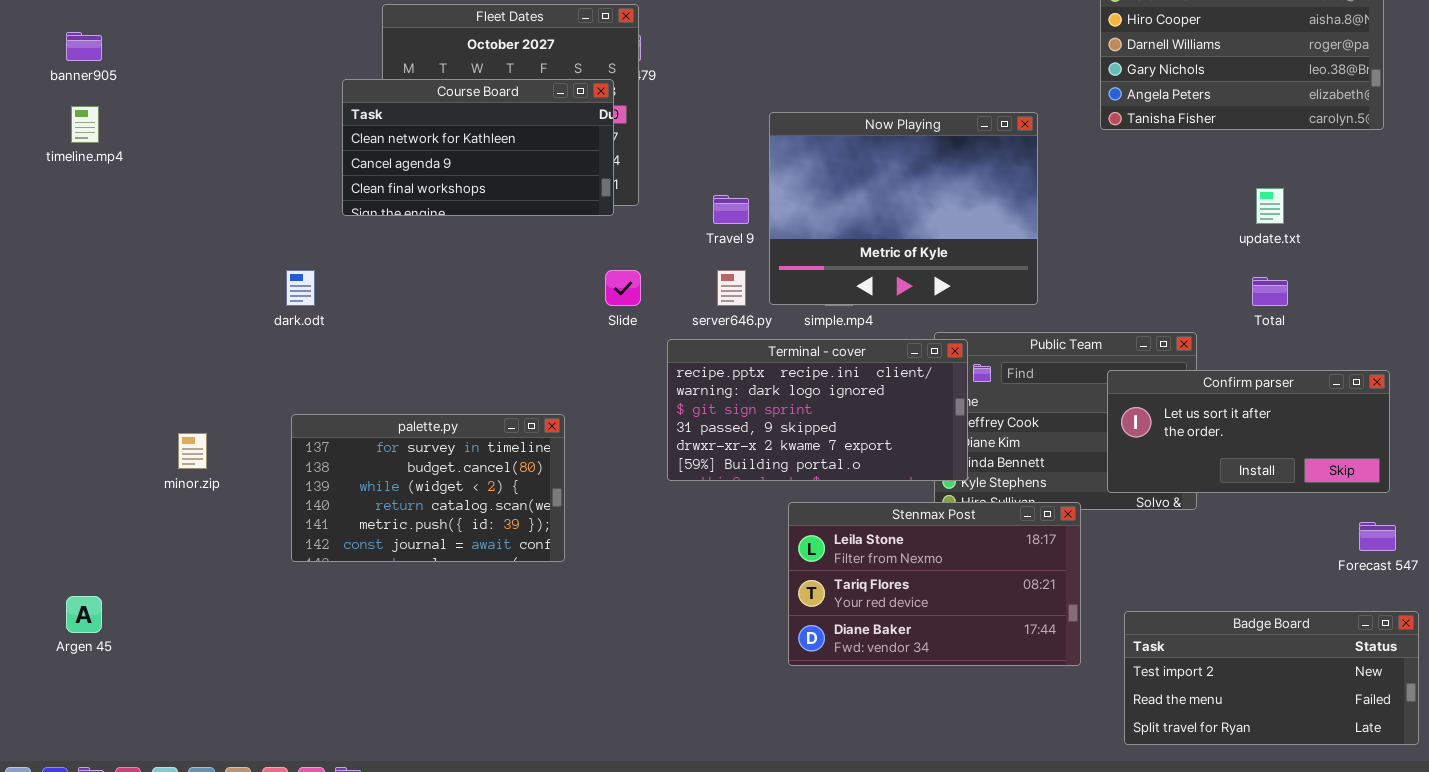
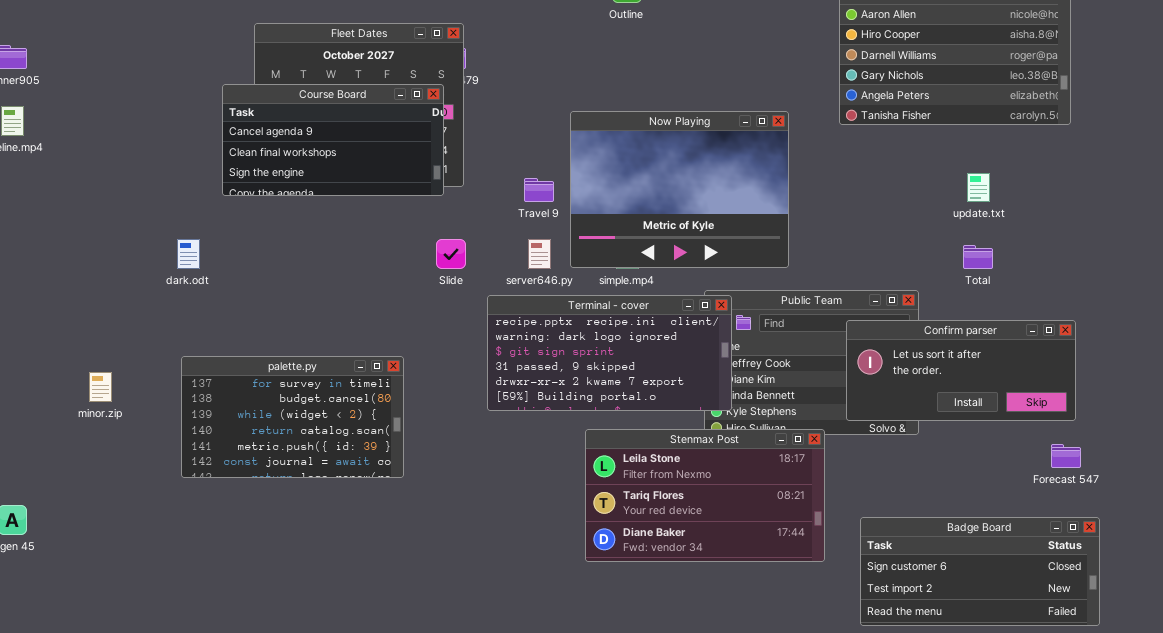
Course Board: [342,79,614,216] -> [222,84,444,196], scrolled down 1 row
Badge Board: [1124,611,1419,745] -> [860,517,1100,626], scrolled up 1 row

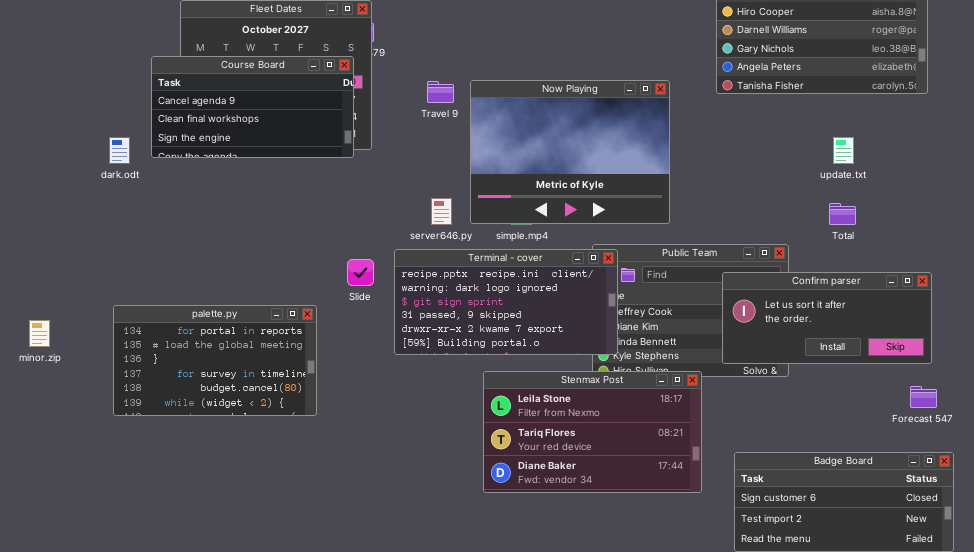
Travel 9: [524,178,554,202] -> [427,81,454,103], moved
dark.odt: [177,239,200,269] -> [109,137,130,164], moved
Slide: [436,239,466,269] -> [347,259,374,286], moved
palette.py: [181,356,404,478] -> [113,305,317,416], scrolled up 3 rows

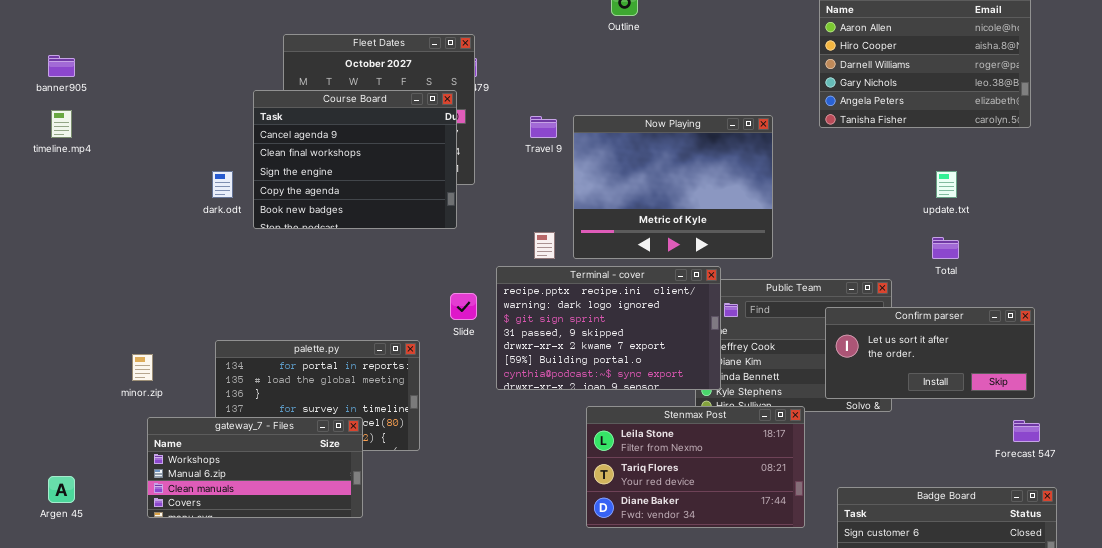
Course Board: [151,56,354,158] -> [253,90,457,229], resized
Terminal - cover: [394,249,618,355] -> [496,266,721,390], resized
gateway_7 - Files: none -> [147,417,363,518], opened

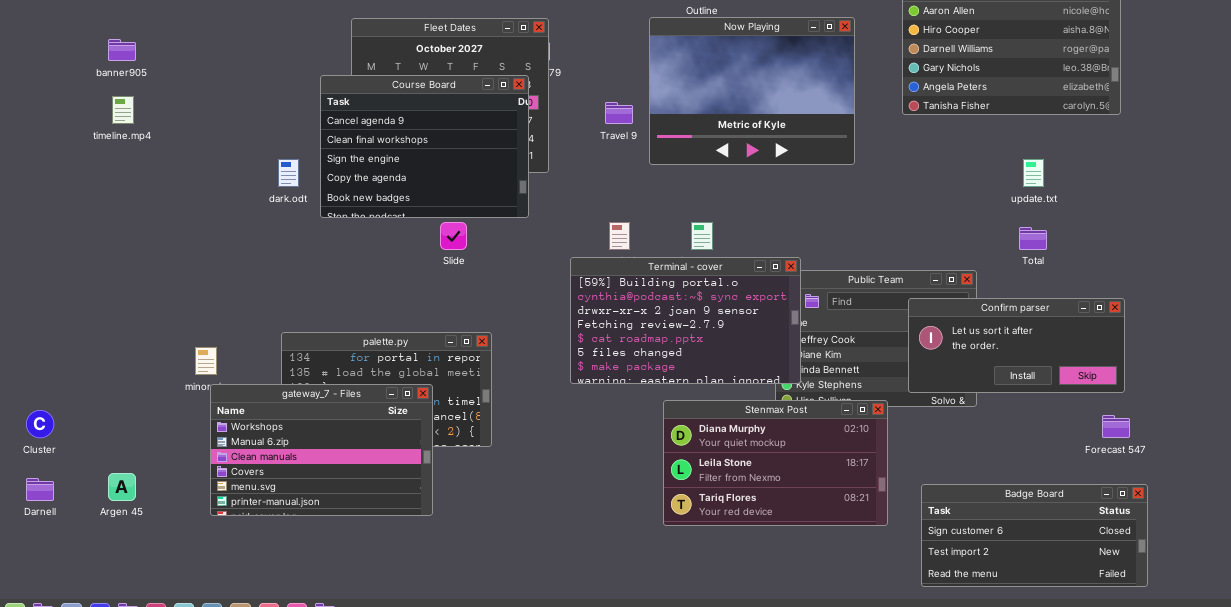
Now Playing: [573,115,773,259] -> [649,17,855,165], moved
Terminal - cover: [496,266,721,390] -> [570,257,801,384], scrolled down 5 rows
Slide: [450,293,477,320] -> [440,222,467,250], moved
Stenmax Post: [586,406,805,528] -> [663,400,888,526], scrolled up 1 row
gateway_7 - Files: [147,417,363,518] -> [210,384,433,516], resized

